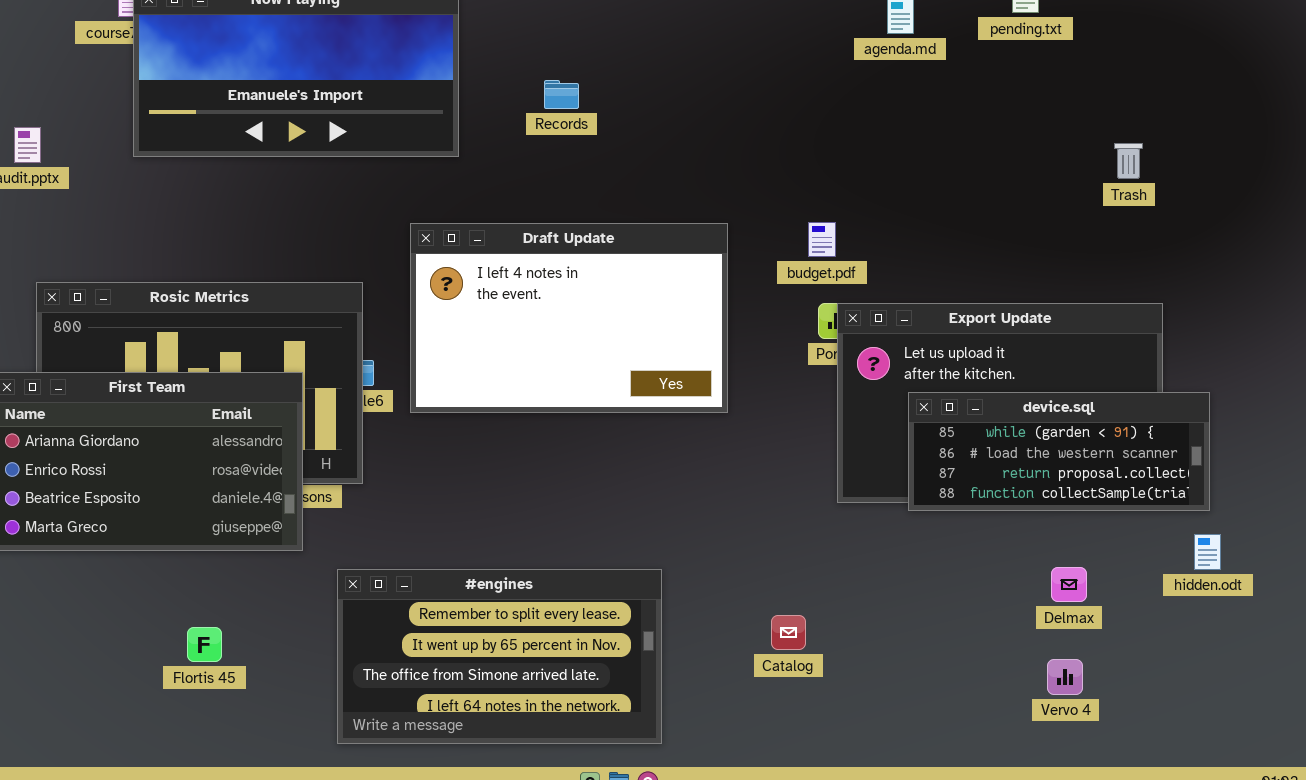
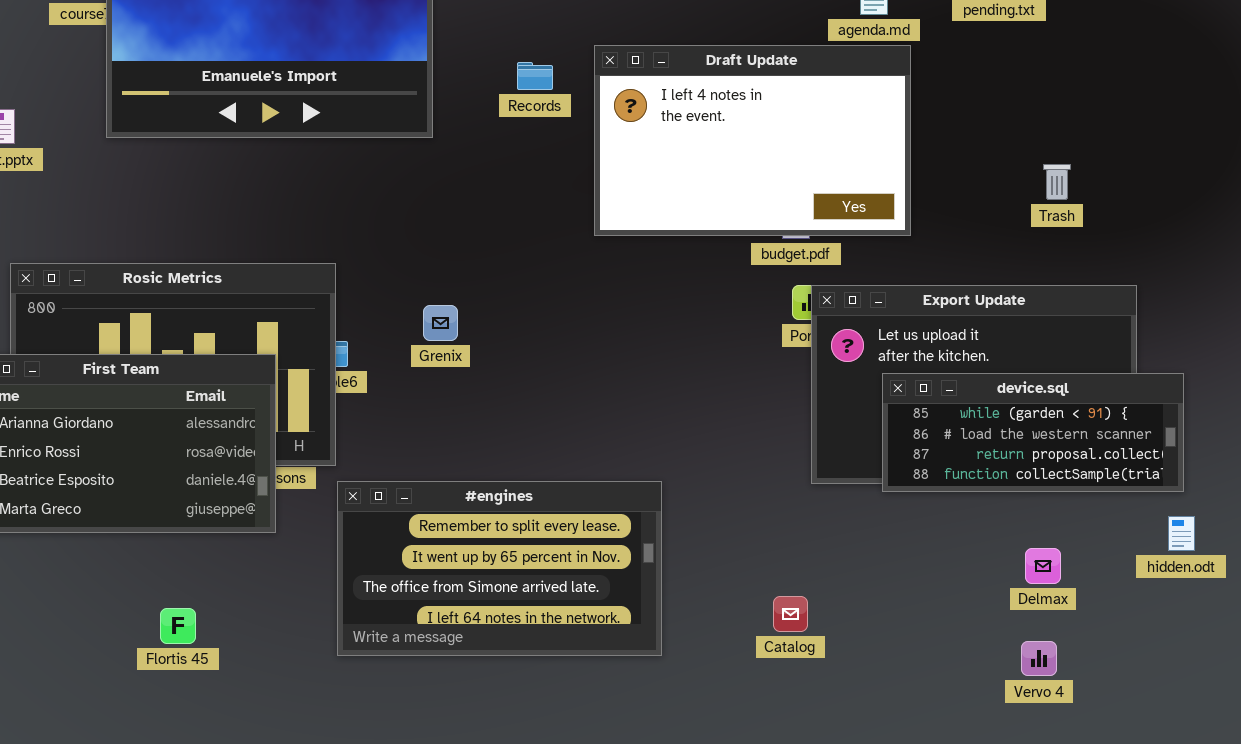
Trash: [1114,143,1143,179] -> [1043,164,1071,200], moved
Draft Update: [410,223,728,413] -> [594,45,911,236], moved
#engines: [337,569,662,744] -> [337,481,662,656], moved
Catalog: [771,615,806,650] -> [773,596,808,632], moved

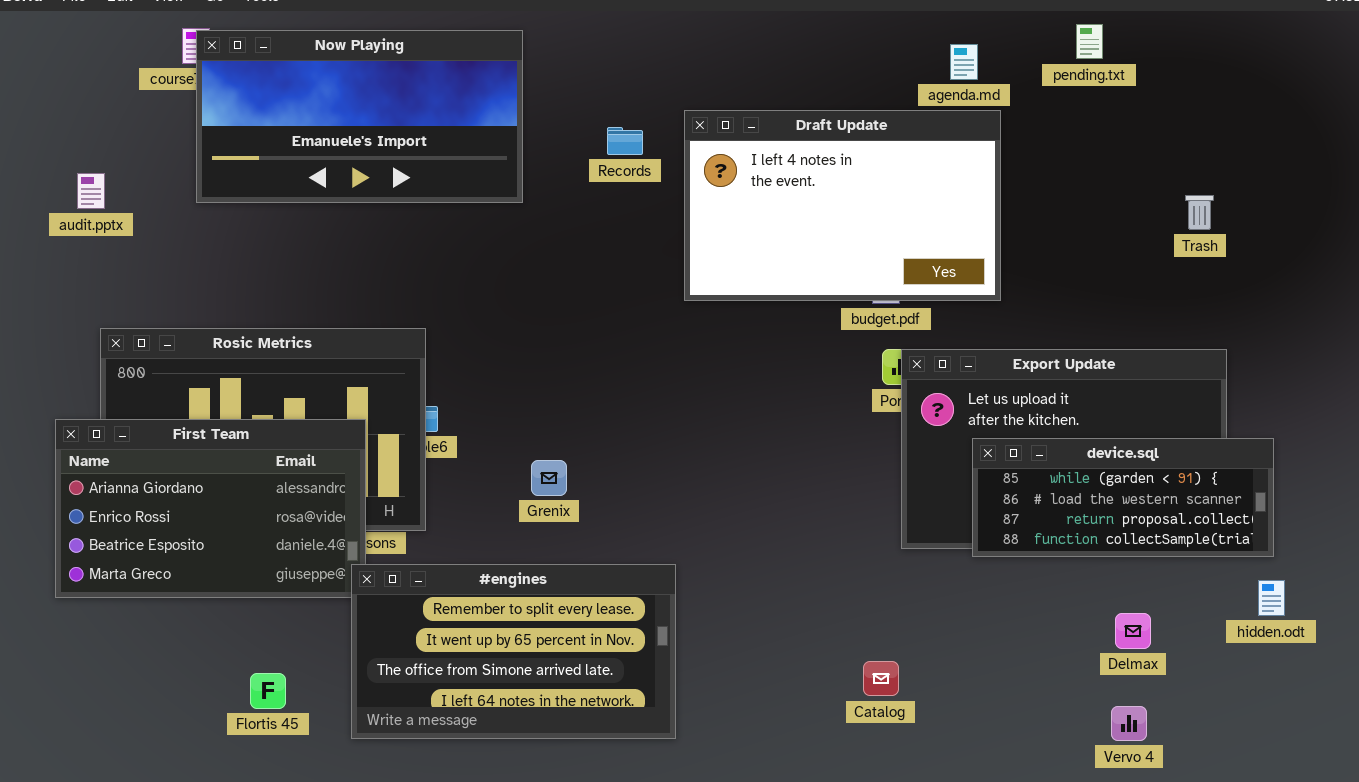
Trash: [1043,164,1071,200] -> [1185,195,1214,230], moved
Grenix: [423,305,458,341] -> [531,460,567,496], moved
#engines: [337,481,662,656] -> [351,564,676,739], moved

